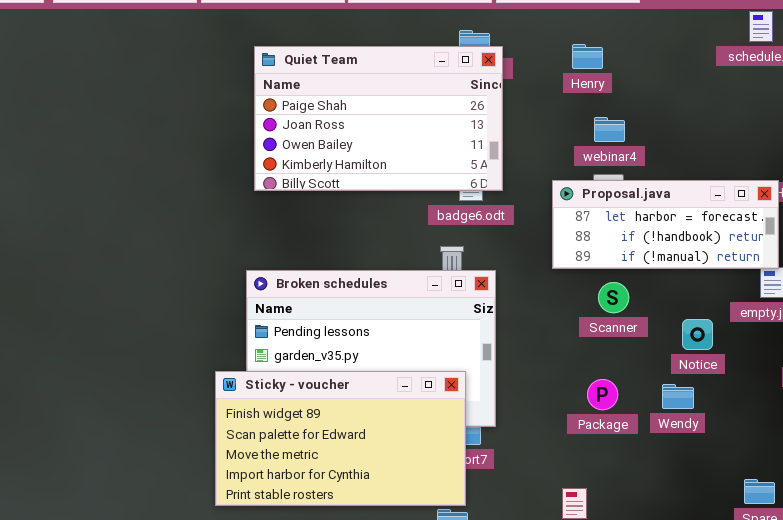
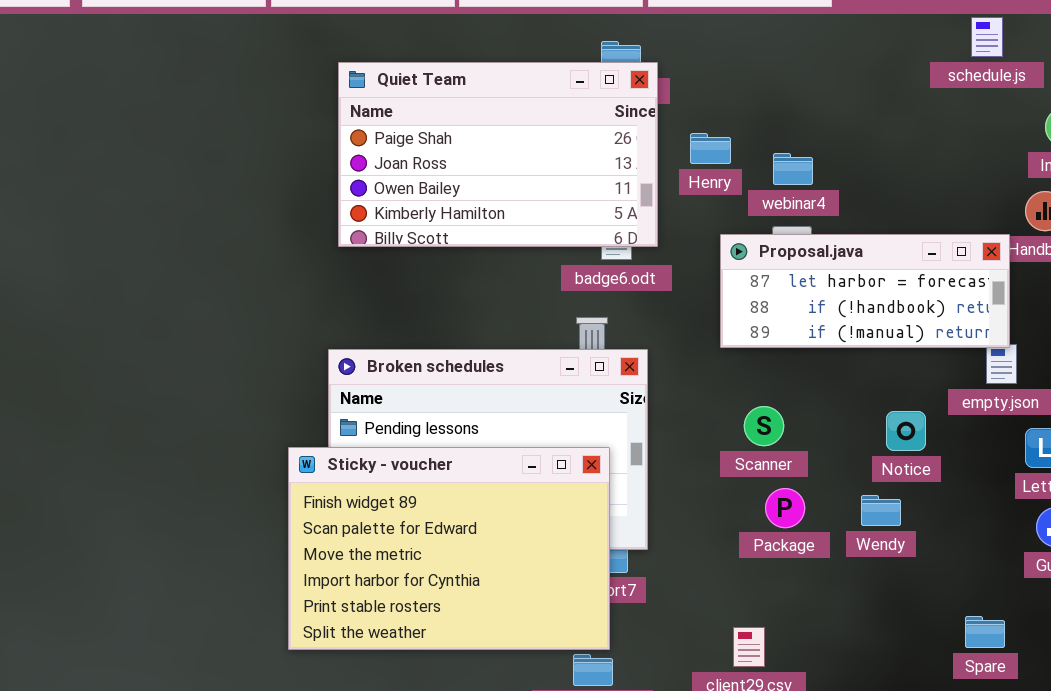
Henry: [572,44,603,69] -> [690,133,731,164], moved
Scanner: [598,282,629,313] -> [744,406,784,446], moved
Sticky - voucher: [215,371,466,506] -> [288,447,610,650], resized

